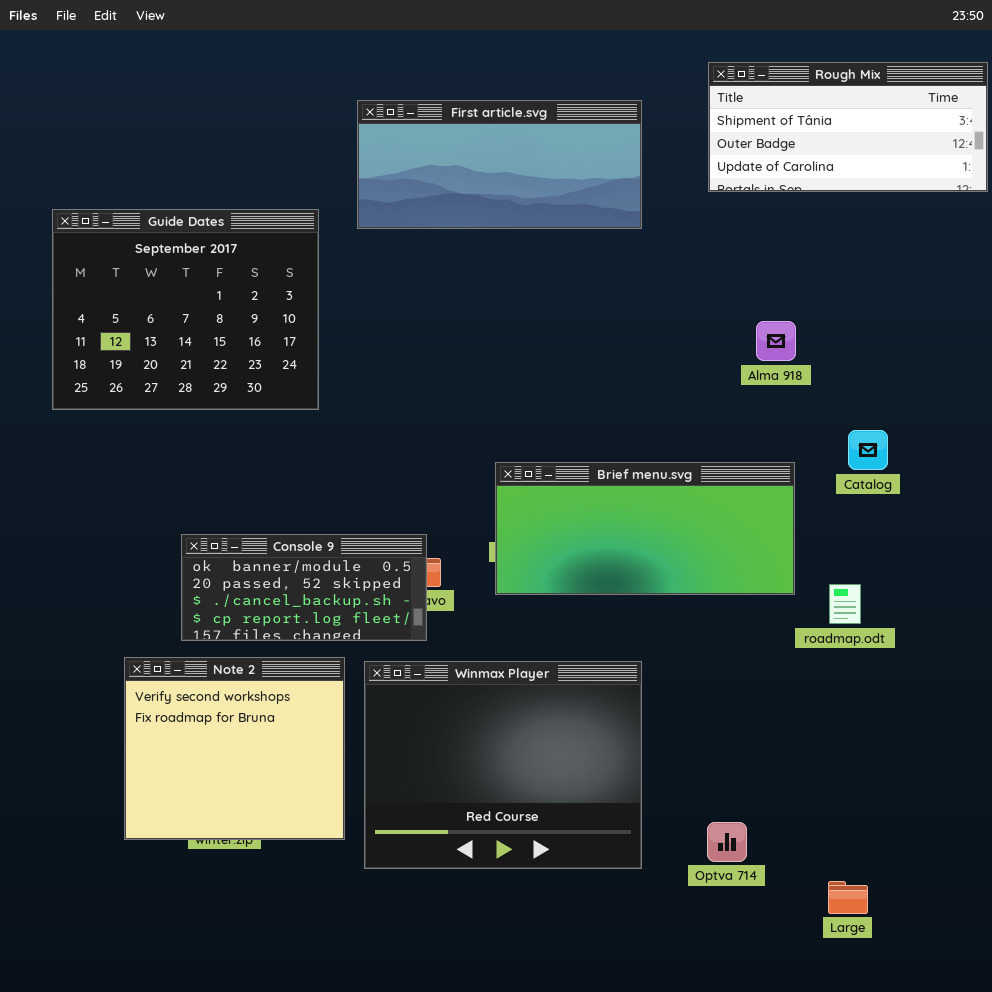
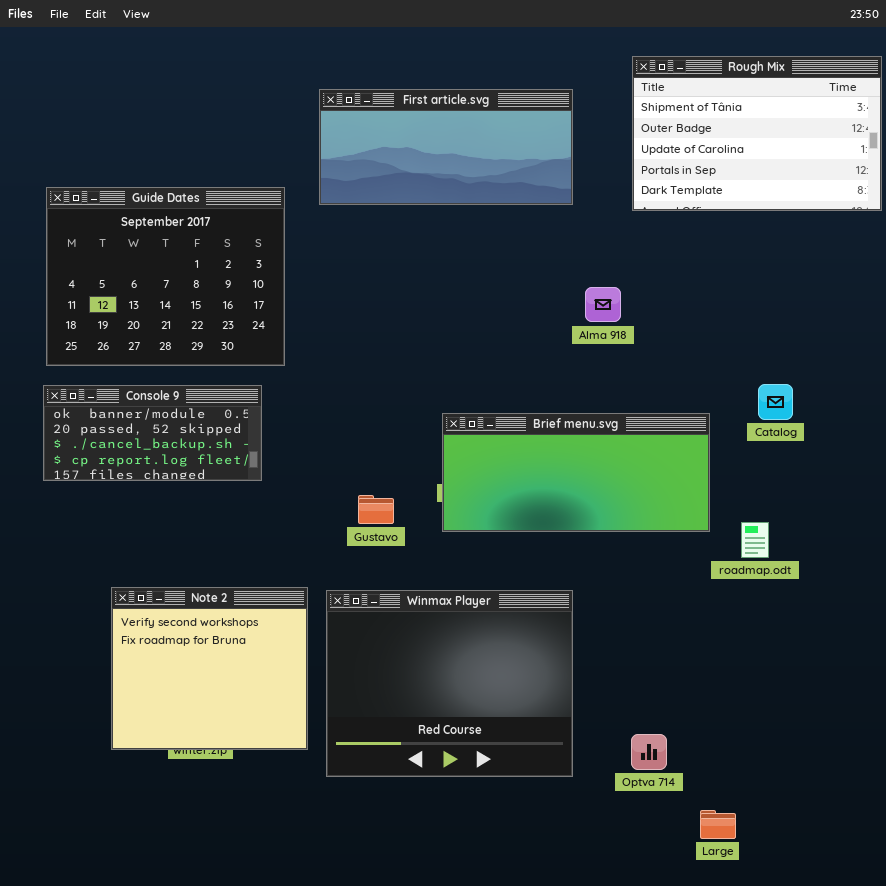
Rough Mix: [708,62,988,192] -> [632,56,882,211], resized
Alma 918: [756,321,796,361] -> [585,287,621,322], moved
Console 9: [181,534,427,641] -> [43,385,262,481], moved
Large: [828,881,868,914] -> [700,810,736,839], moved

